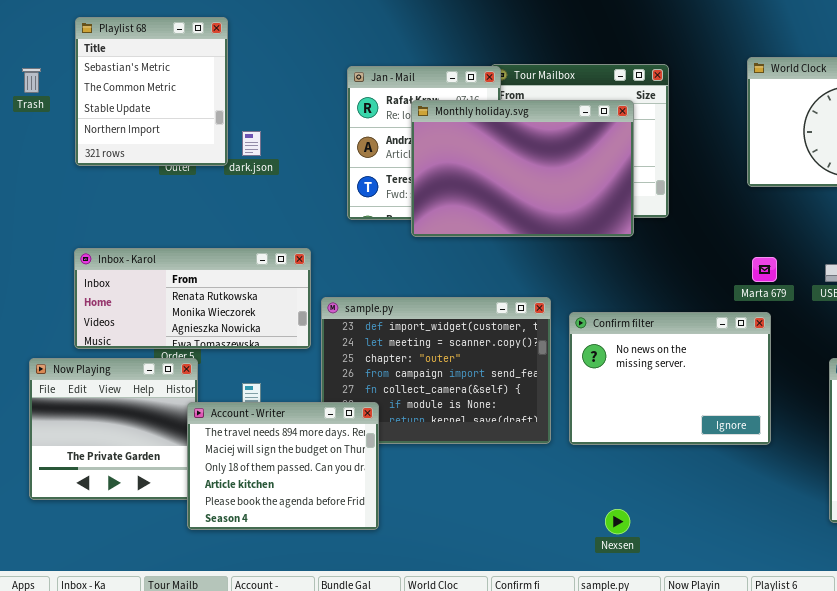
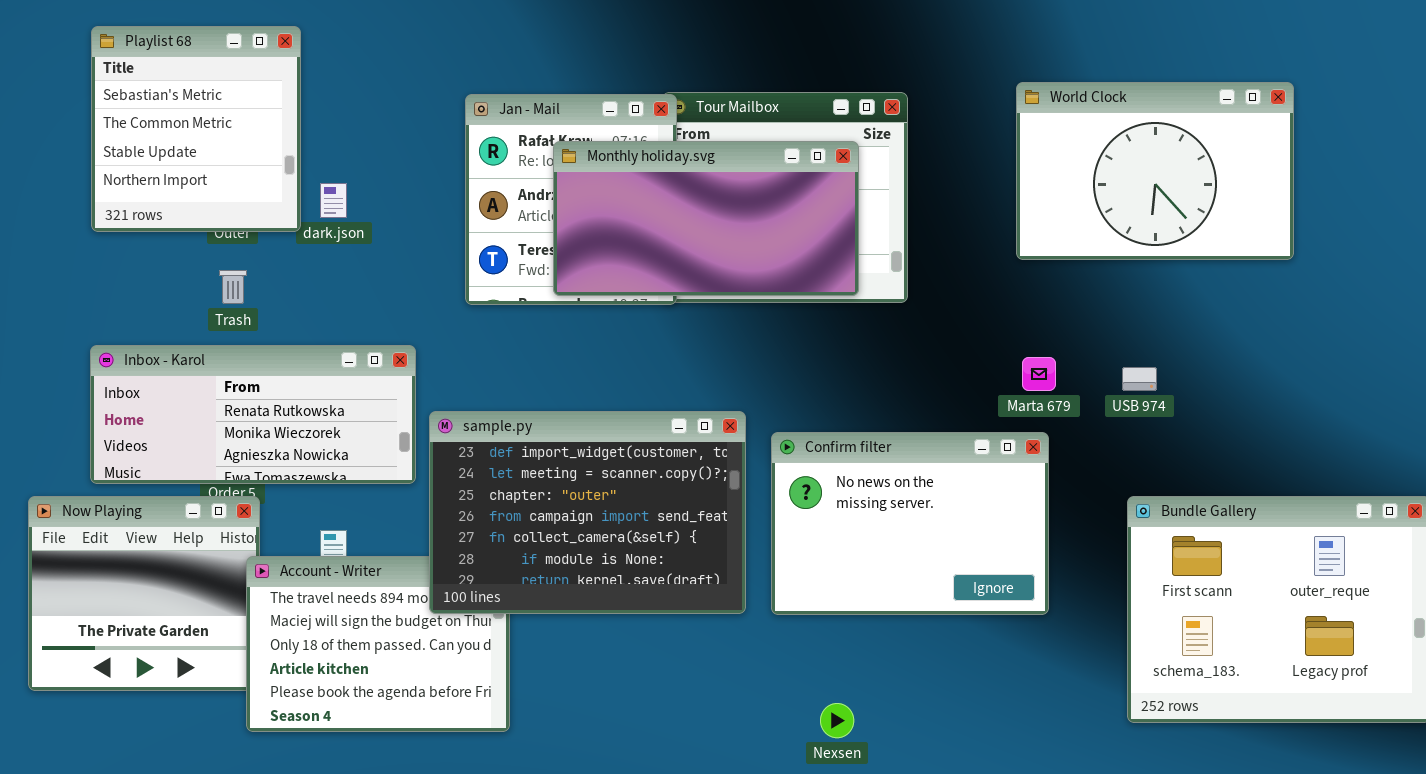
Trash: [22,68,41,93] -> [219,270,247,304], moved
Monthly holiday.svg: [411,100,634,237] -> [553,141,859,296], resized
sample.py: [321,297,551,444] -> [429,411,746,614], raised

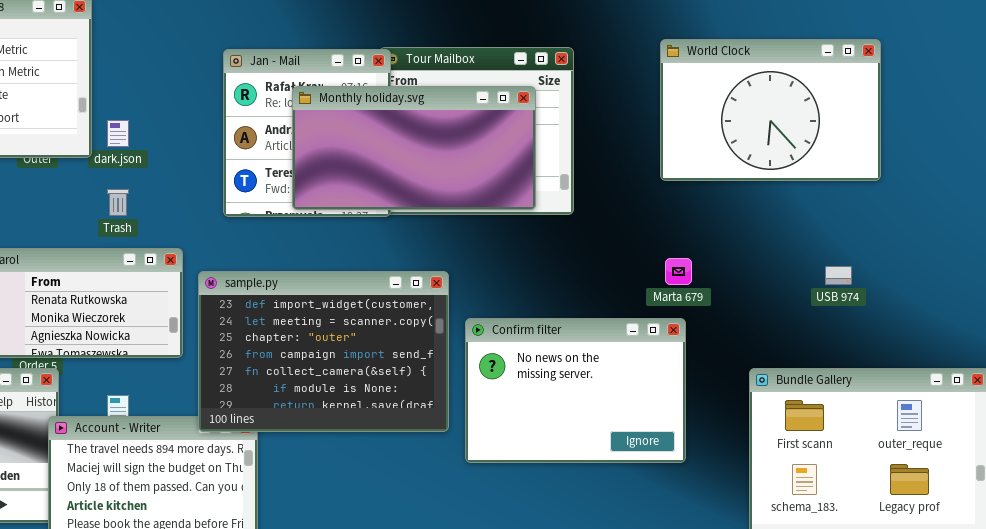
Trash: [219,270,247,304] -> [107,189,129,216], moved
USB 974: [1122,367,1157,391] -> [825,266,852,285], moved
sample.py: [429,411,746,614] -> [198,271,449,432], moved

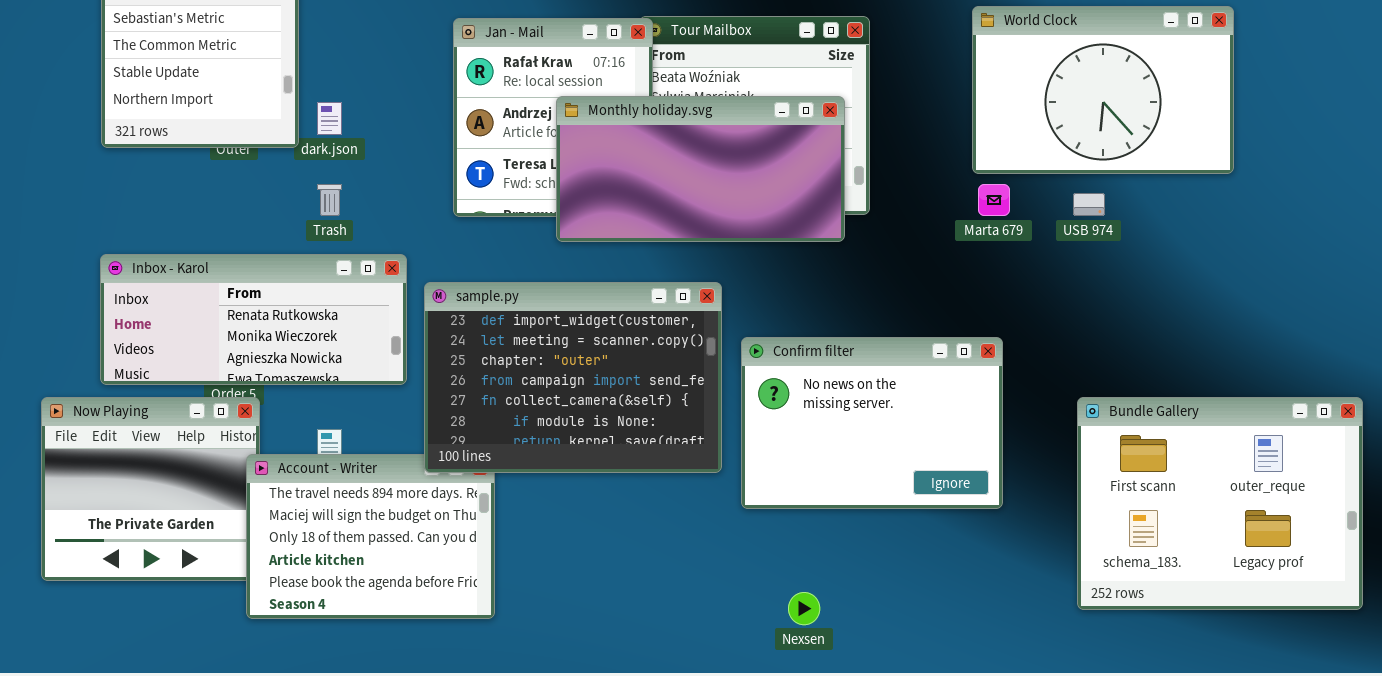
Monthly holiday.svg: [292,86,536,210] -> [556,96,845,242], moved
Marta 679: [665,258,692,285] -> [978,184,1010,216], moved
USB 974: [825,266,852,285] -> [1073,193,1105,216], moved

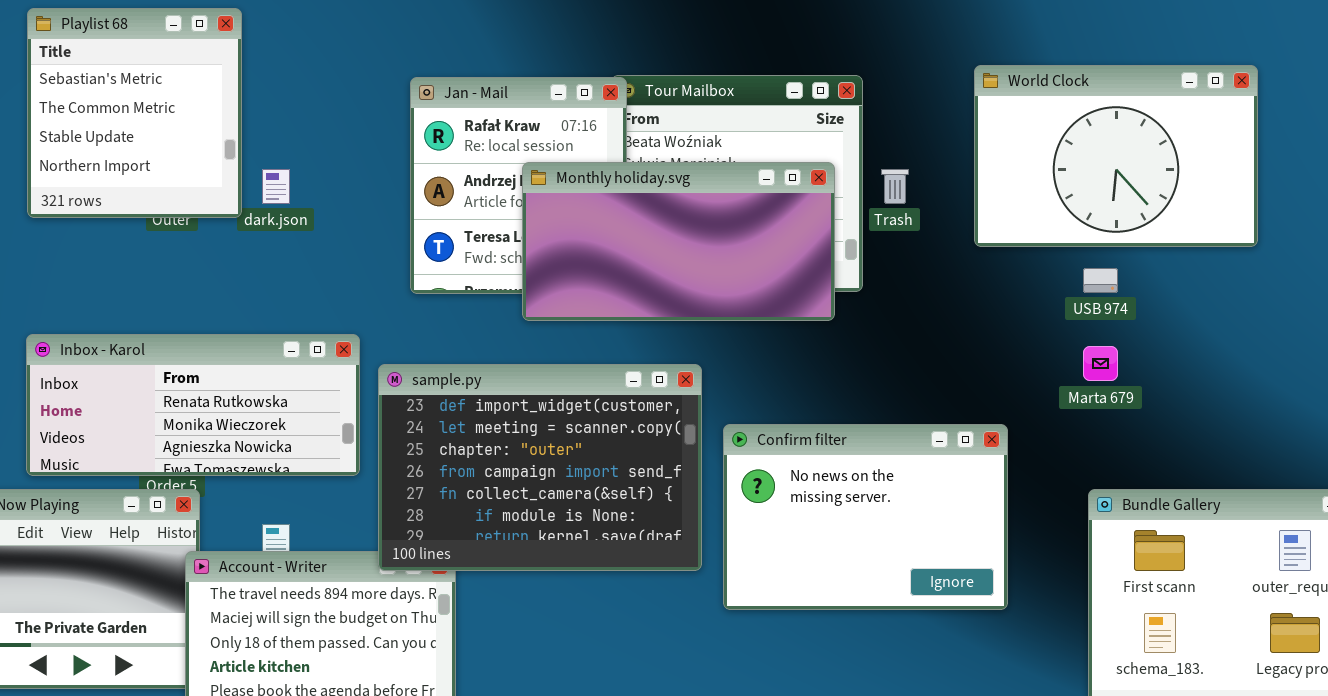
Trash: [317,184,342,216] -> [881,169,909,204], moved
Marta 679: [978,184,1010,216] -> [1083,346,1118,381], moved

